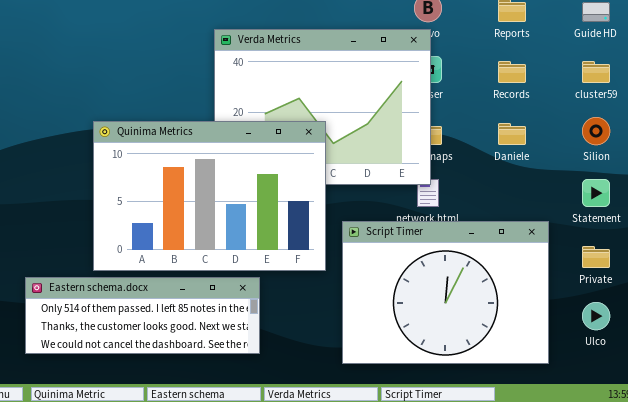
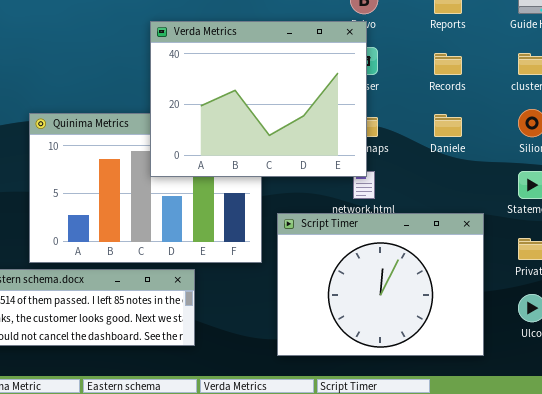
Verda Metrics: [214,29,431,185] -> [150,21,367,177], raised

